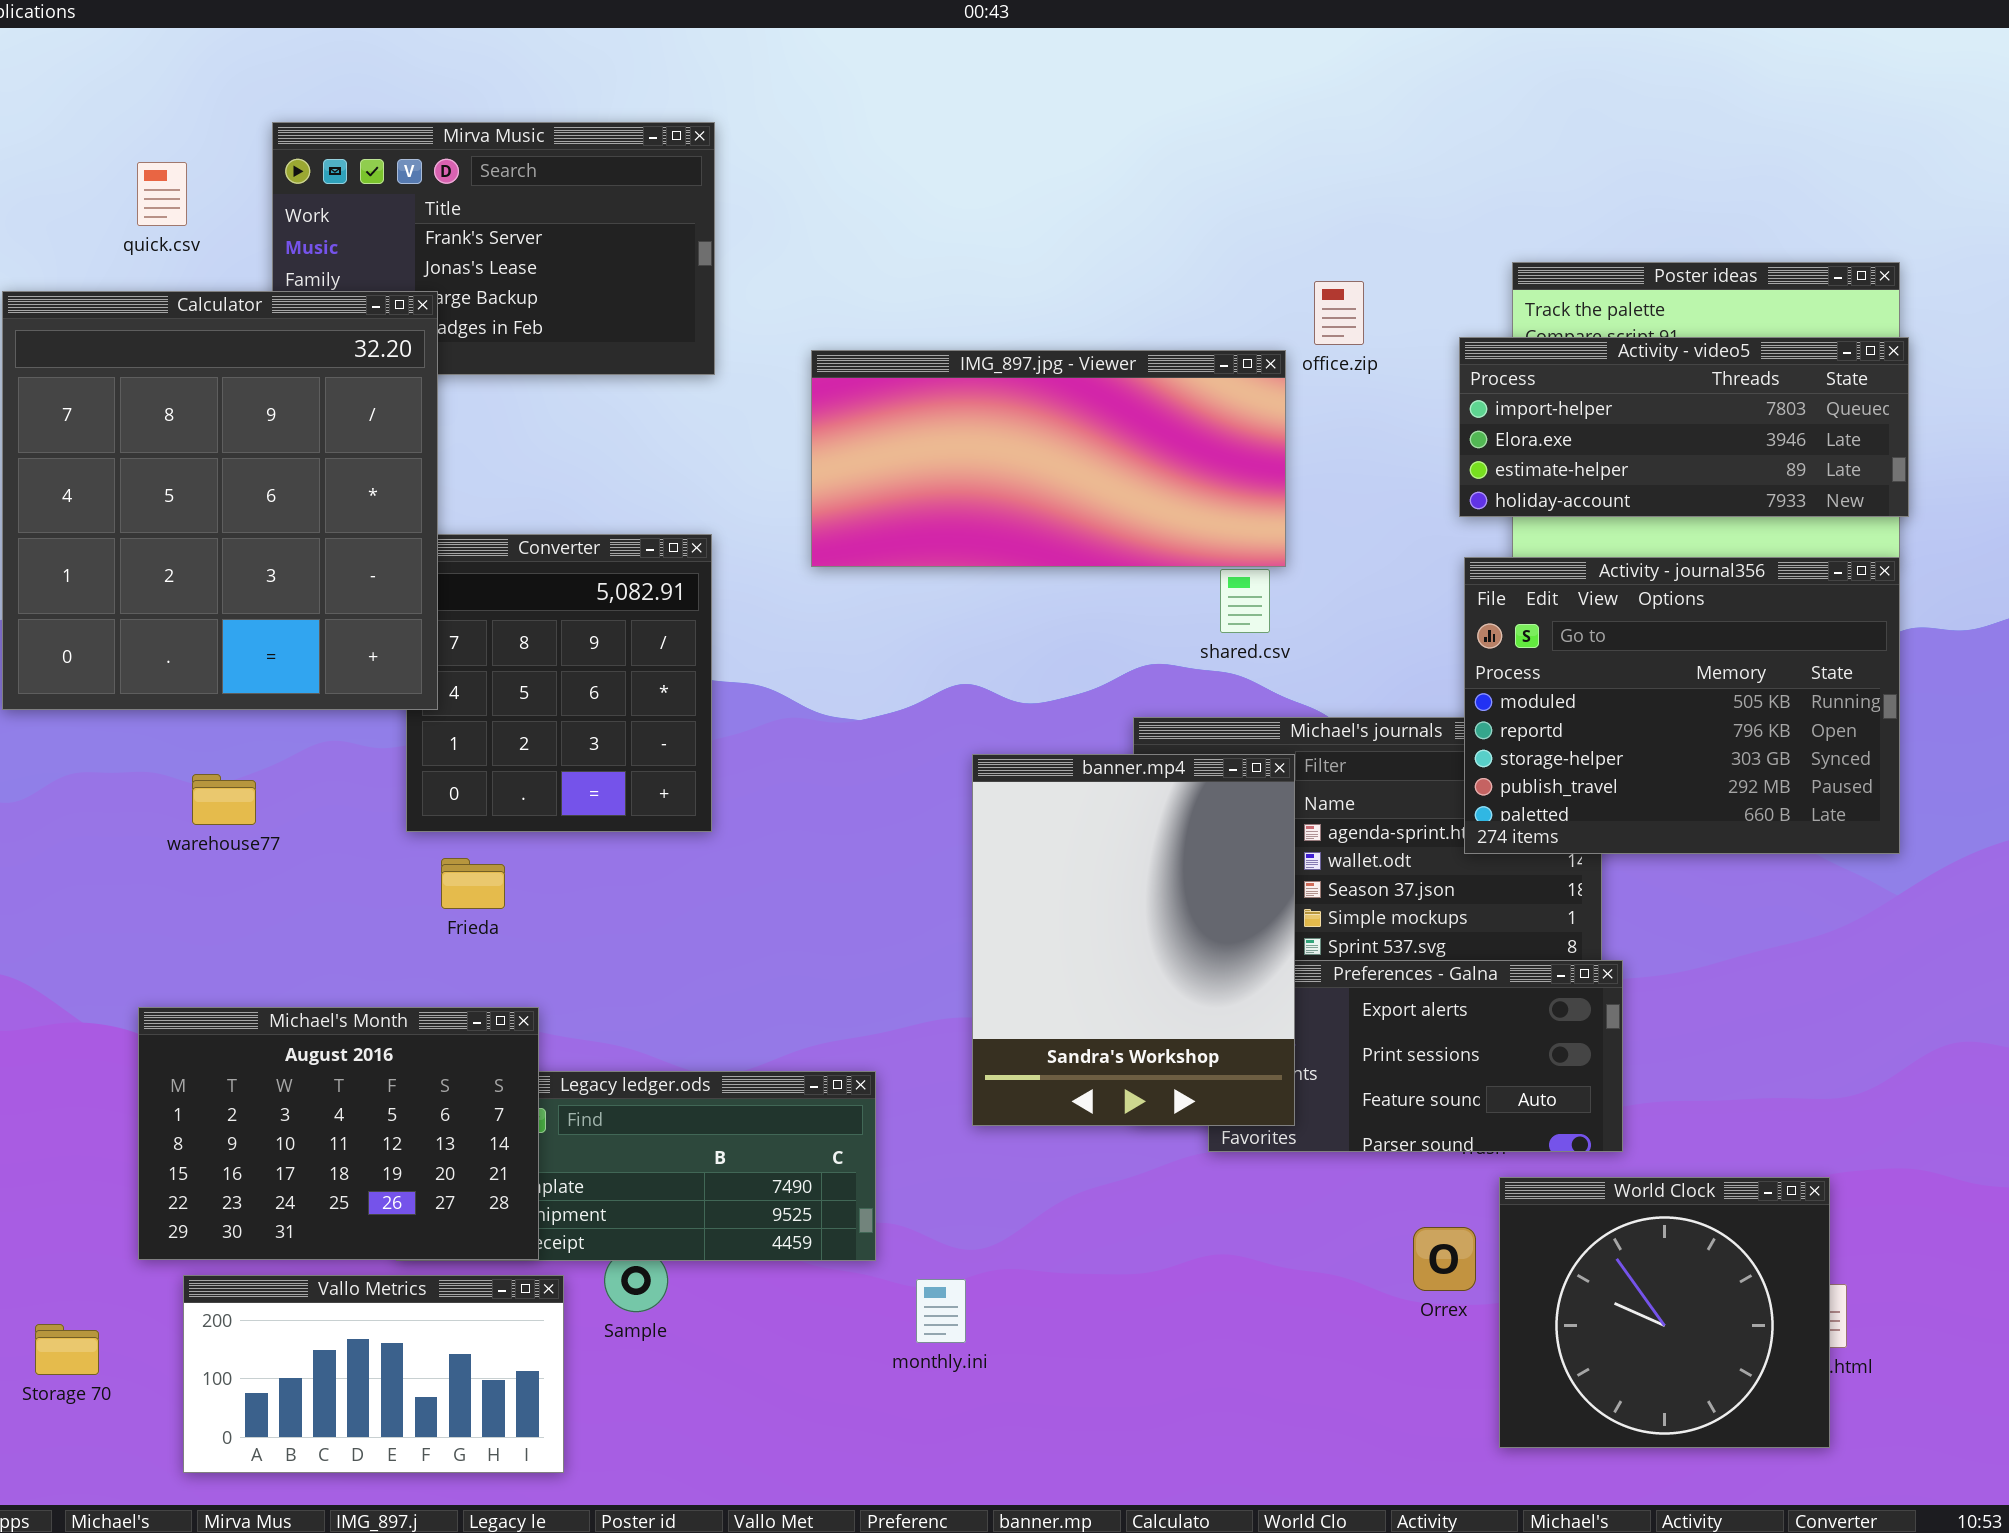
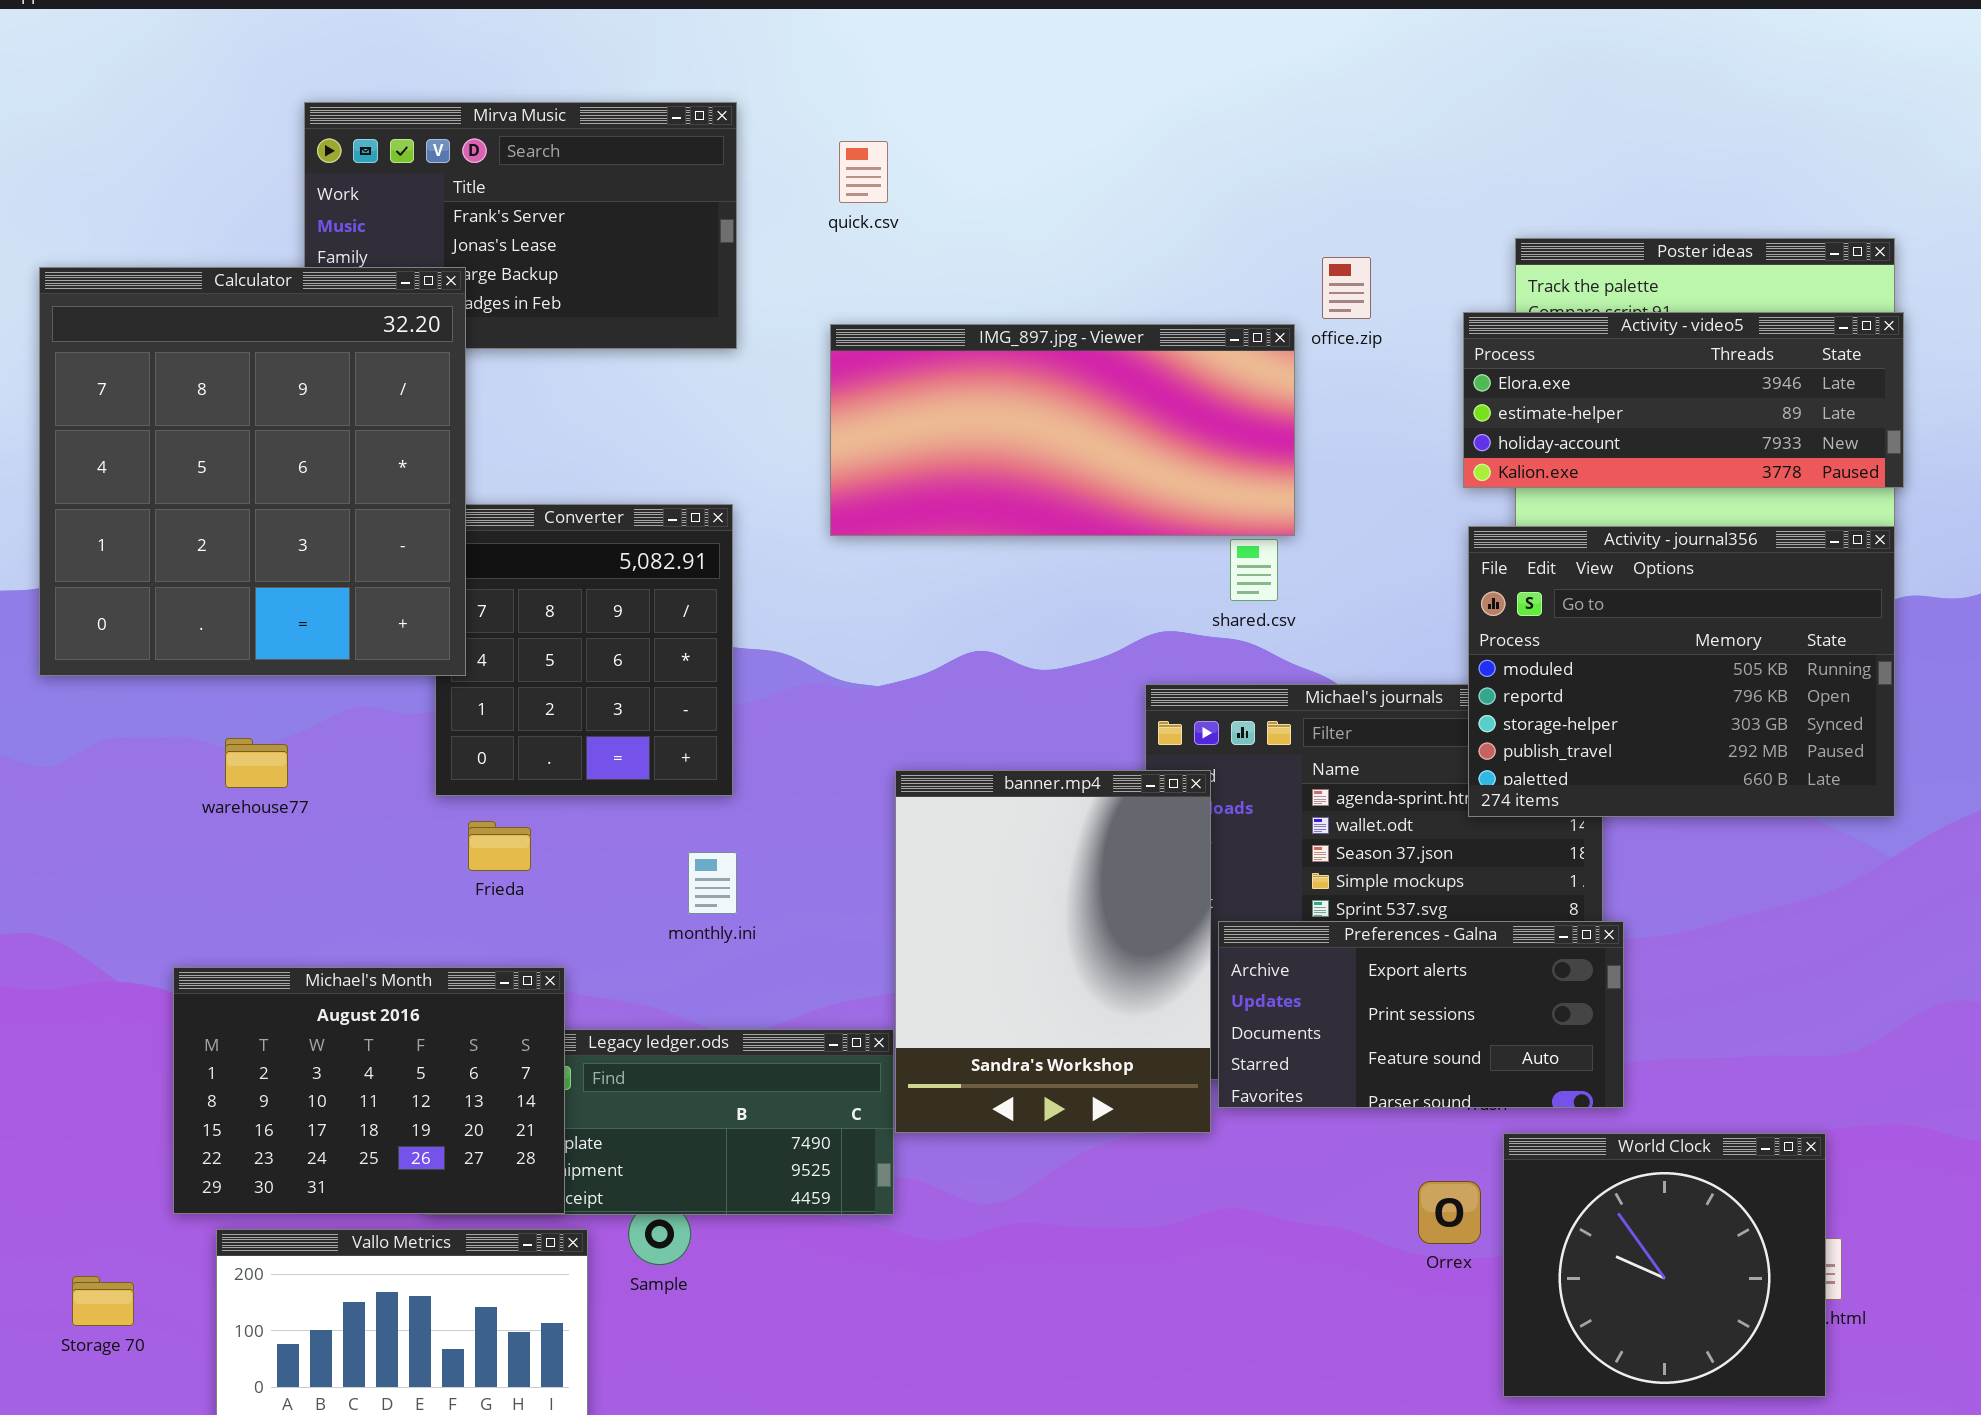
quick.csv: [137,162,187,226] -> [839,141,888,203], moved
Activity - video5: [1459,337,1909,517] -> [1463,312,1904,488], scrolled down 1 row
banner.mp4: [972,754,1295,1126] -> [895,770,1211,1133], moved
monthly.ini: [916,1279,966,1343] -> [688,852,737,914], moved

